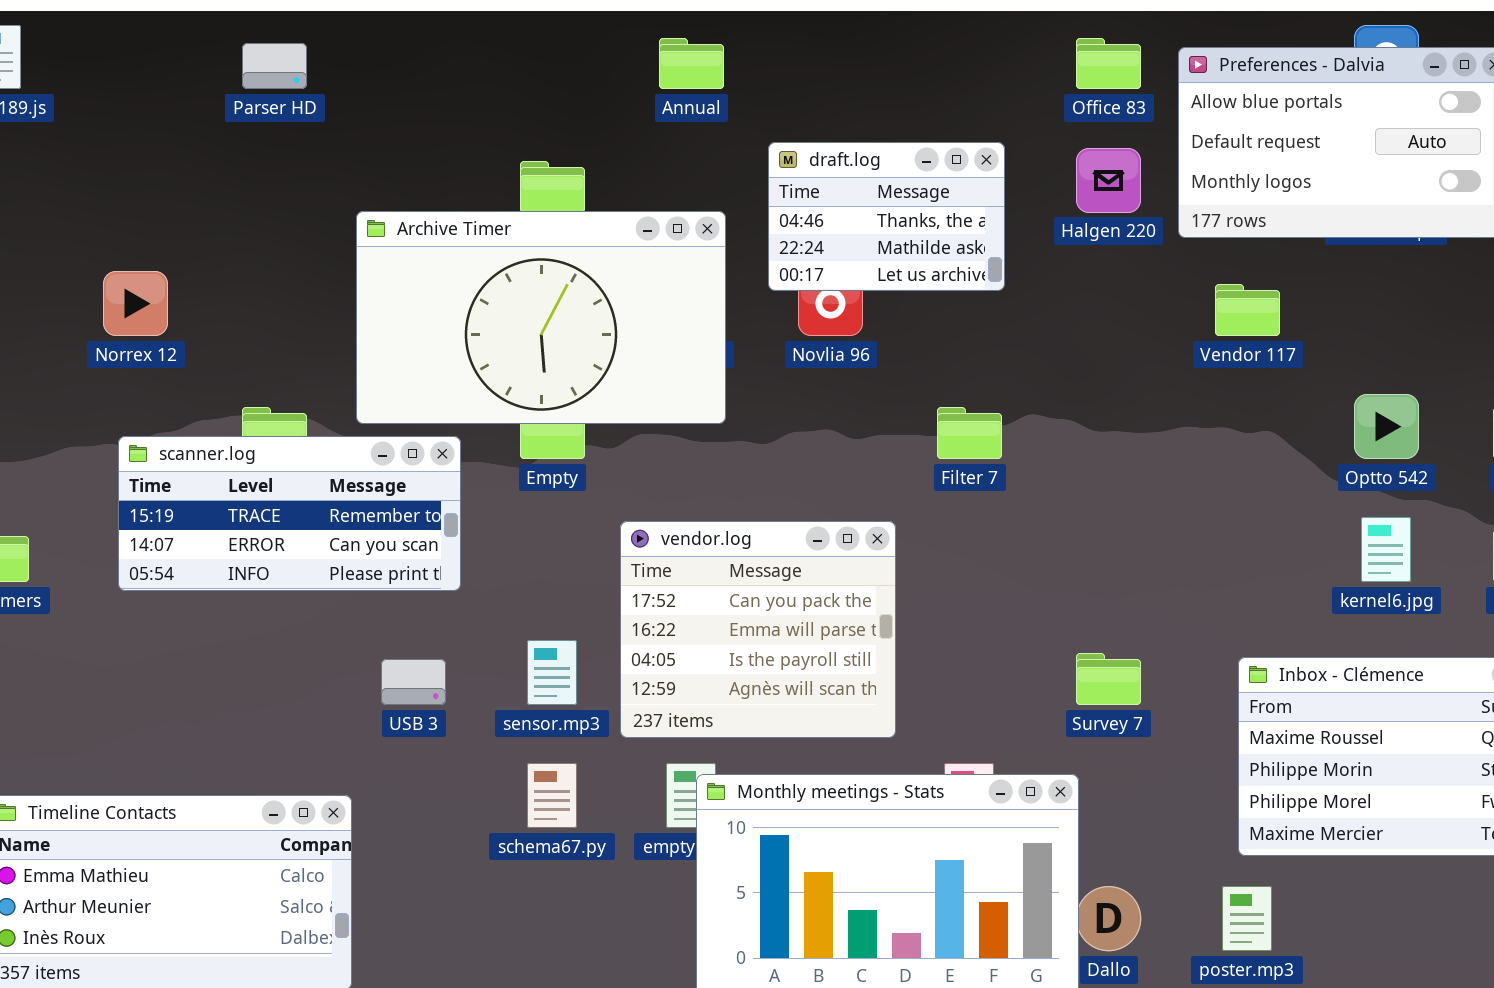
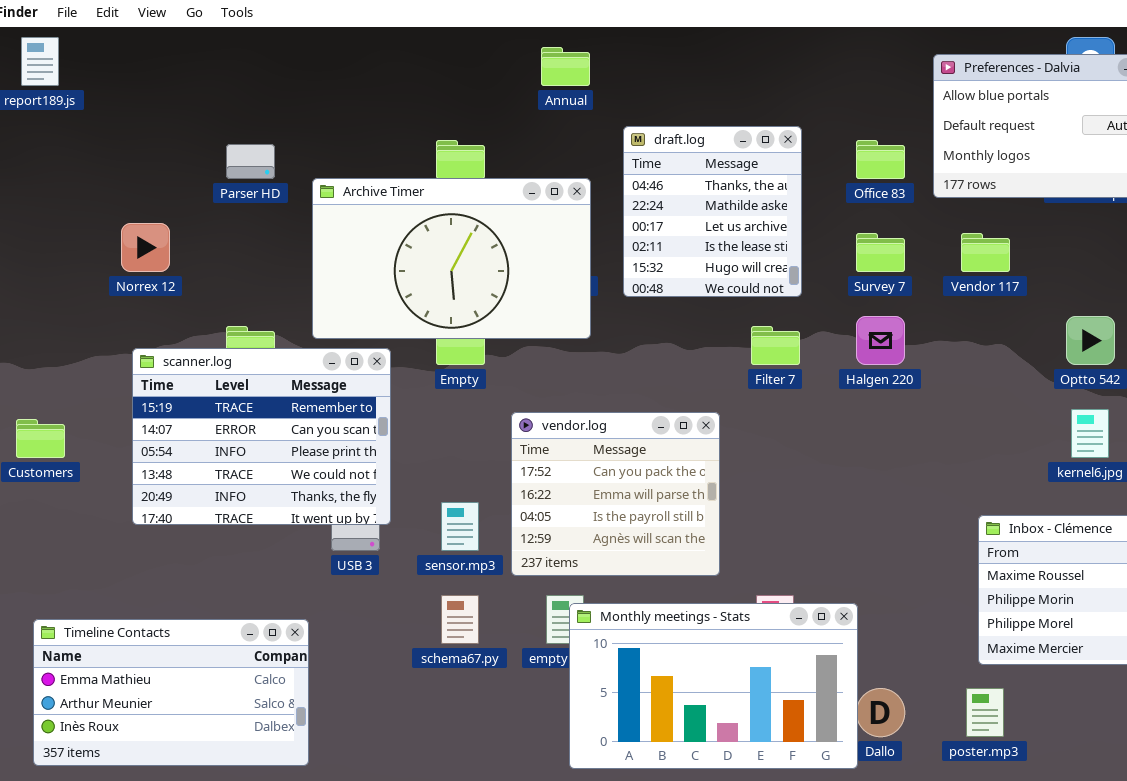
Office 83: [1076,38,1141,89] -> [856,140,905,179], moved
Parser HD: [242,43,307,89] -> [226,144,275,179], moved
draft.log: [768,142,1005,291] -> [623,126,802,297], resized
Halgen 220: [1076,148,1141,213] -> [856,316,905,365], moved
scanner.log: [118,436,461,591] -> [132,348,391,525], resized
Survey 7: [1076,653,1141,705] -> [856,233,905,272], moved

